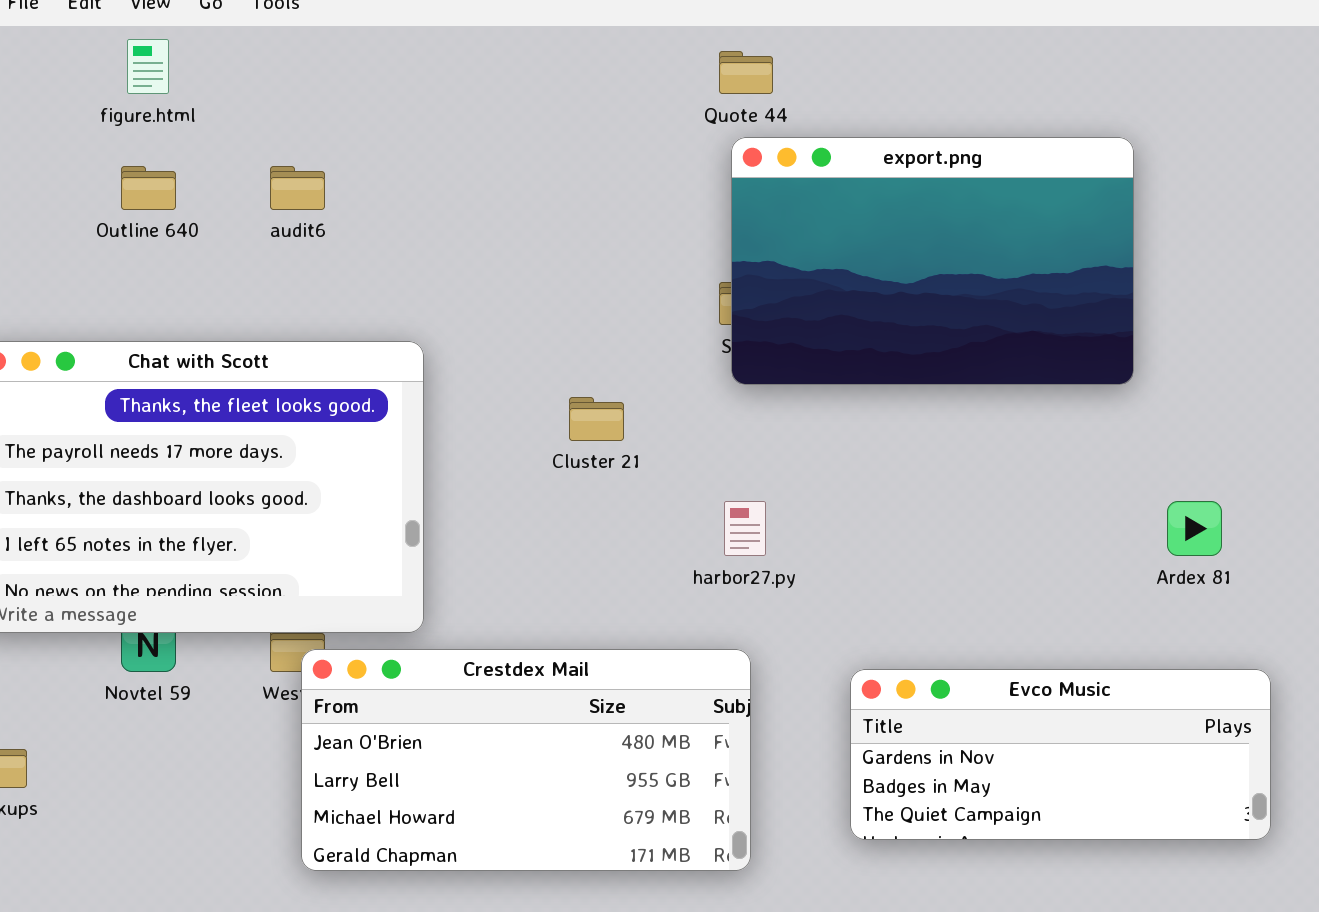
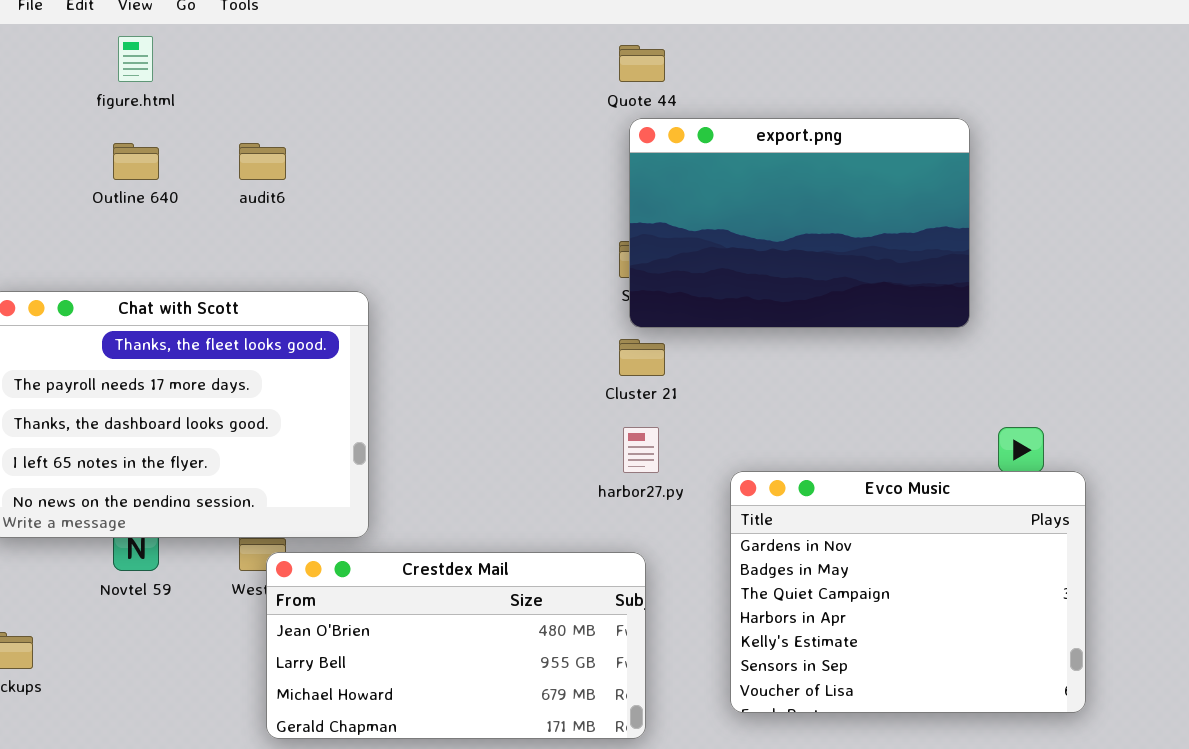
Cluster 21: [569,397,624,441] -> [619,339,665,376], moved
Evco Music: [850,669,1271,840] -> [730,471,1086,713], resized

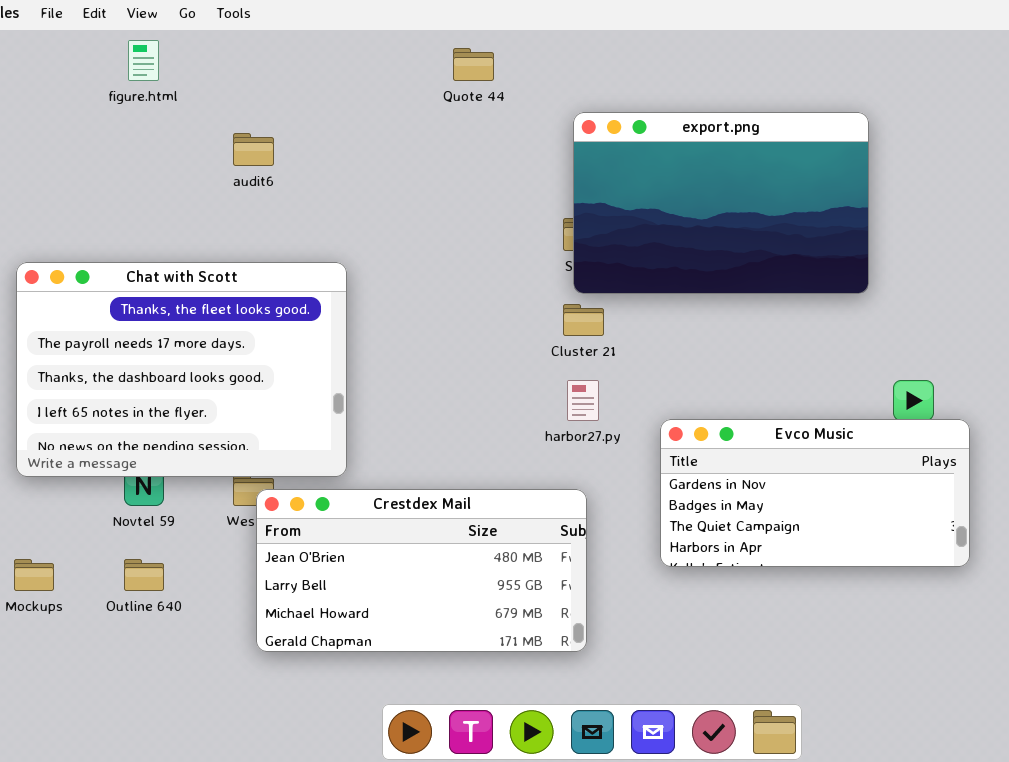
Quote 44: [619,45,665,82] -> [453,48,494,81], moved
Outline 640: [113,143,159,180] -> [124,559,164,591], moved
Evco Music: [730,471,1086,713] -> [660,419,970,567], resized

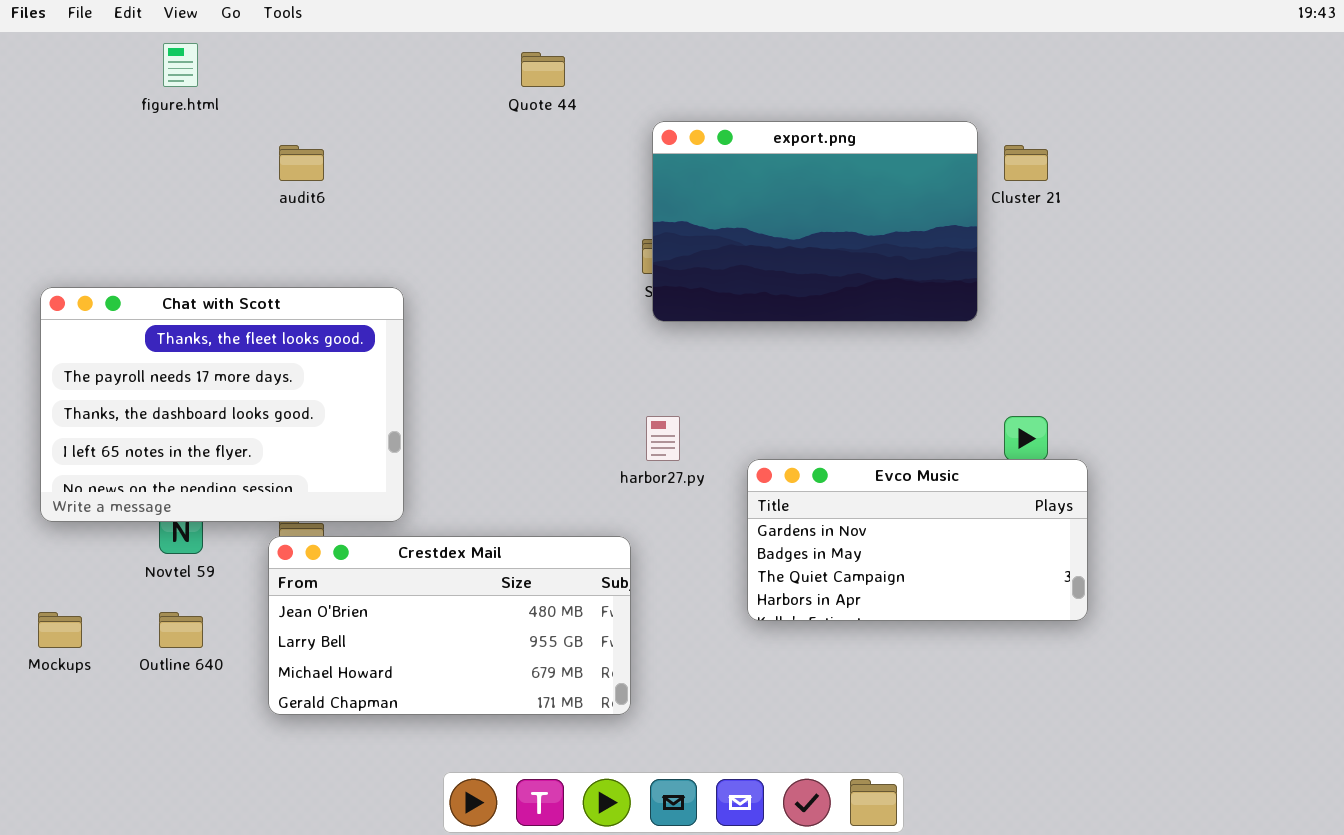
Cluster 21: [563,304,604,336] -> [1004,145,1048,181], moved
Crestdex Mail: [256,489,587,652] -> [268,536,631,715], moved

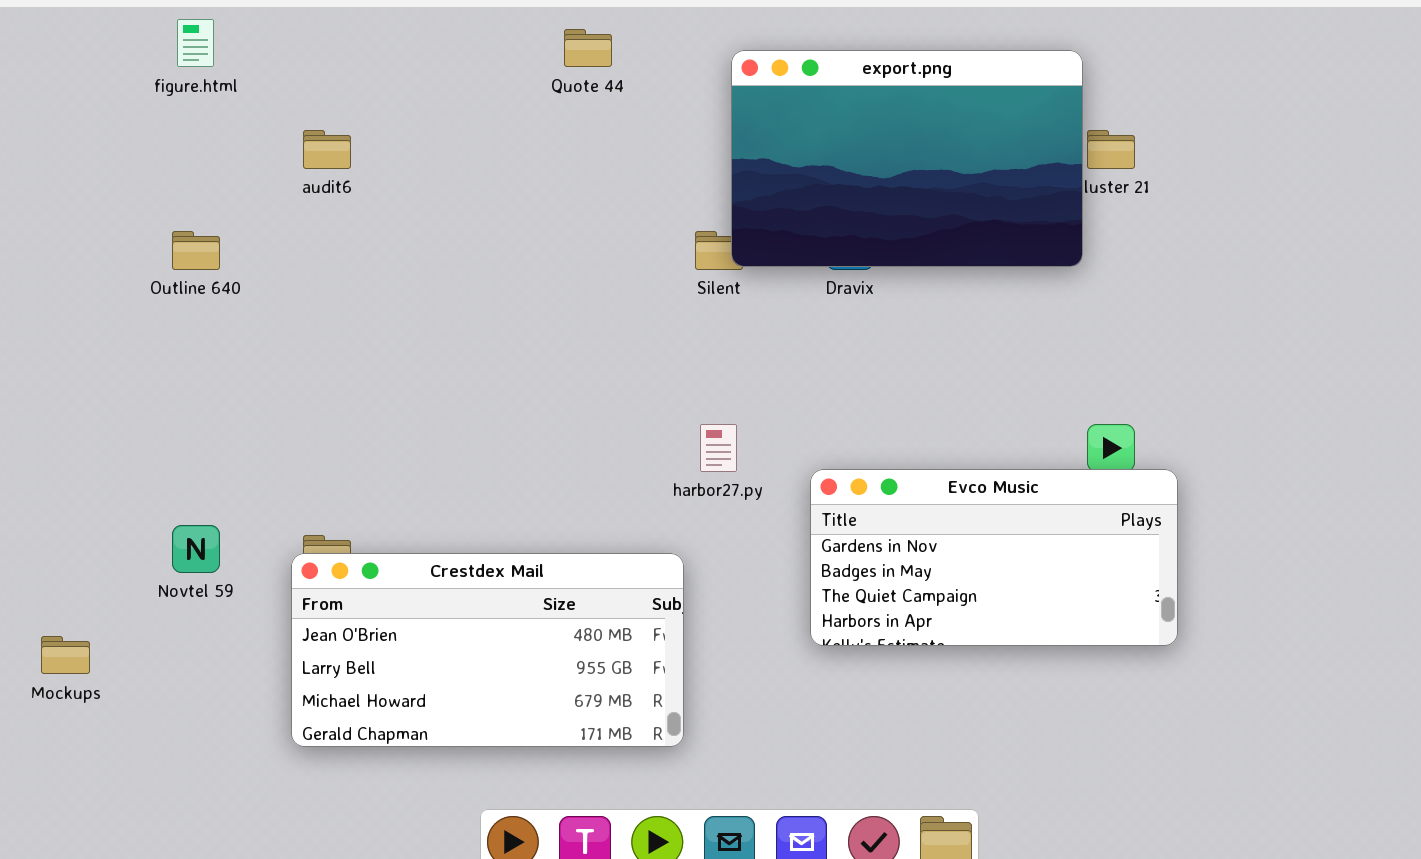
export.png: [652,121,978,322] -> [731,50,1083,267], moved
Chat with Scott: [40,287,404,522] -> none, closed
Outline 640: [159,612,203,648] -> [172,231,220,270], moved

